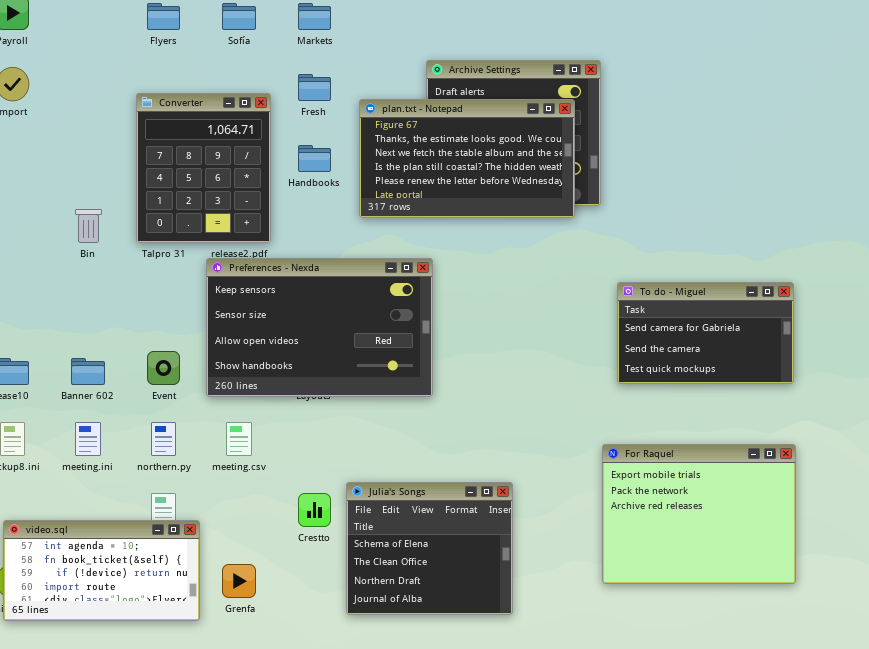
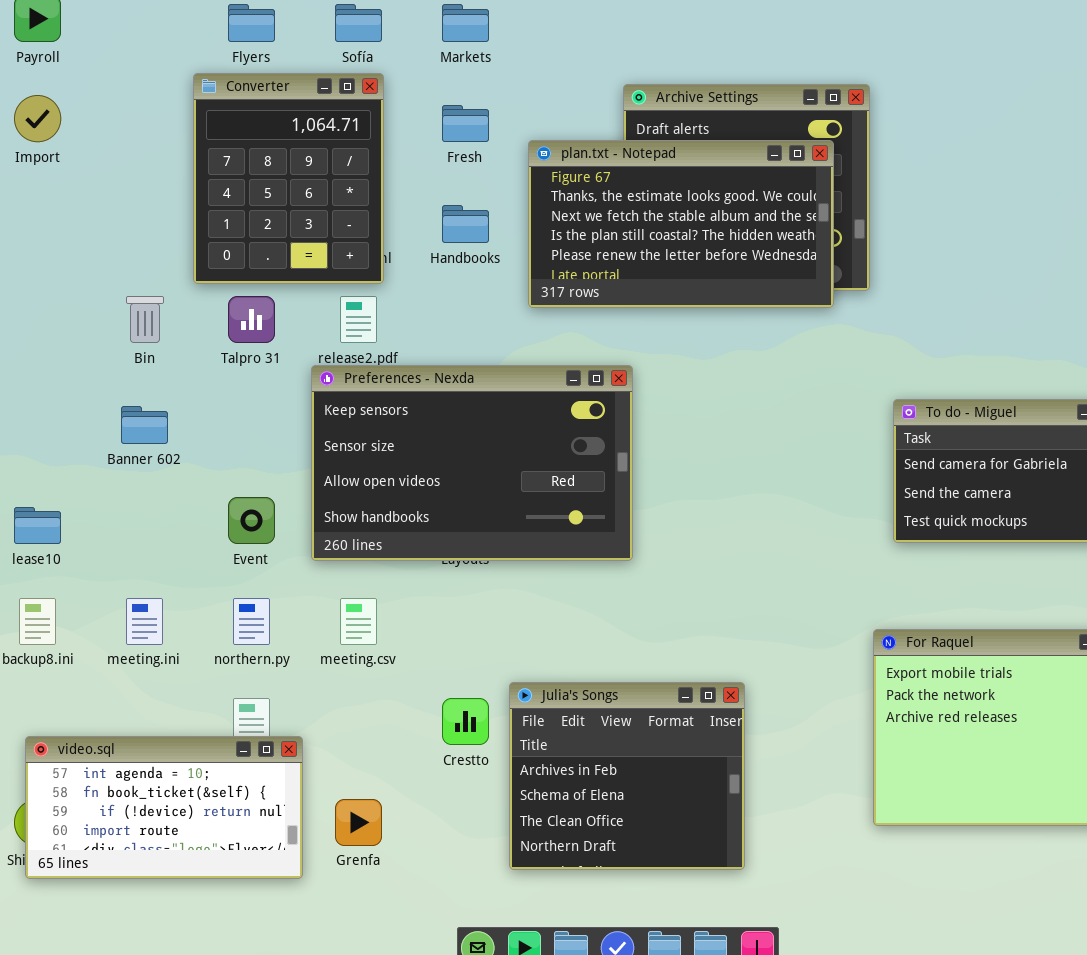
Converter: [136,93,271,243] -> [193,73,384,284], moved
Banner 602: [71,358,105,385] -> [121,406,168,444], moved
Julia's Songs: [346,482,513,615] -> [509,682,745,870], scrolled up 1 row

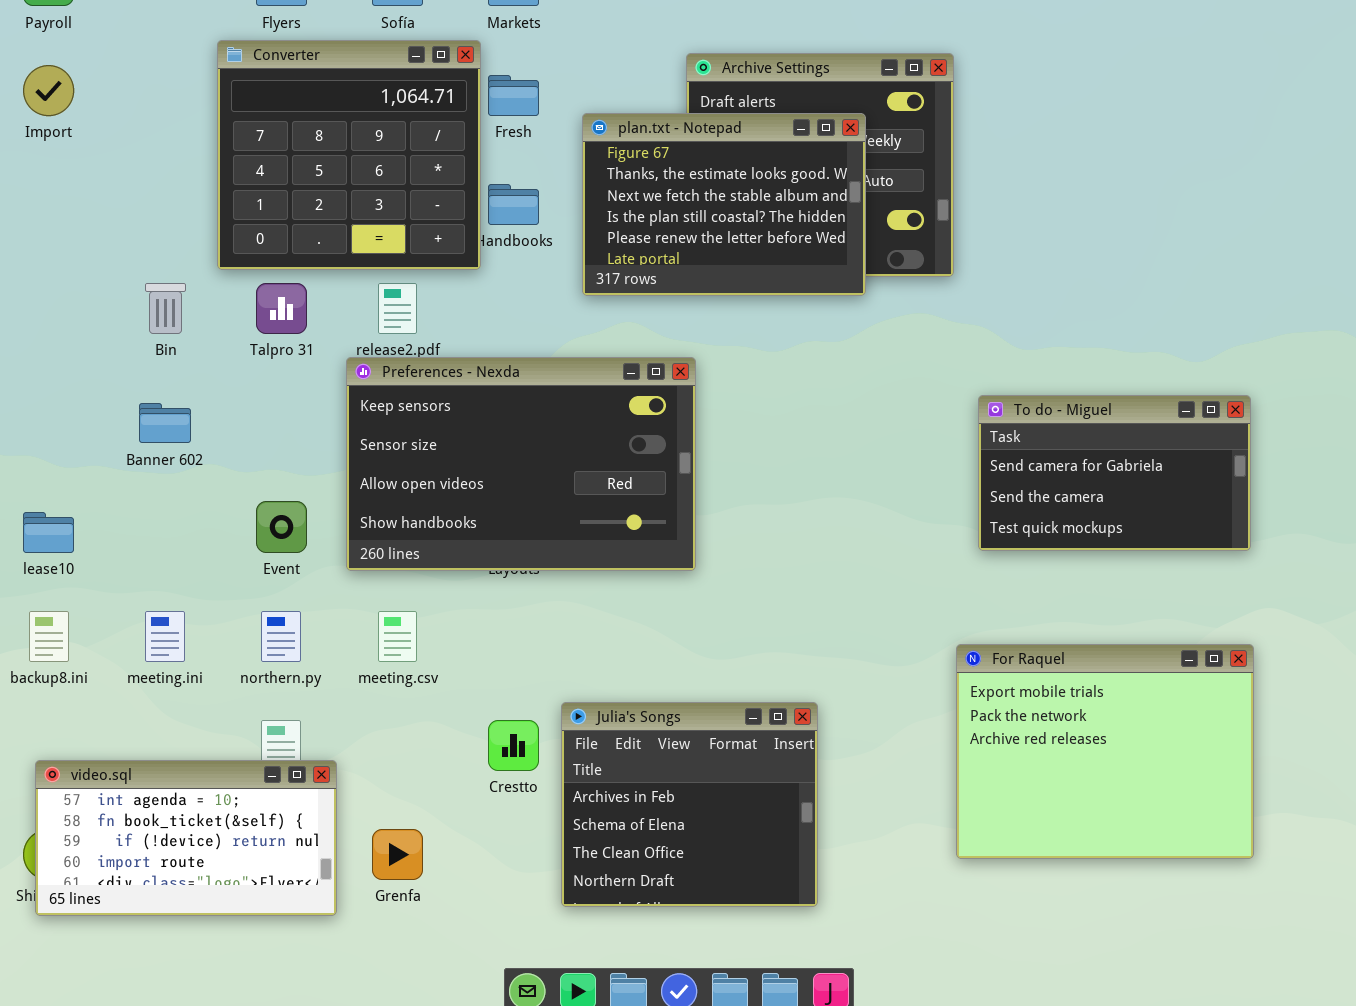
Converter: [193,73,384,284] -> [217,40,481,270], resized
plan.txt - Notepad: [528,140,834,308] -> [582,113,866,296], resized

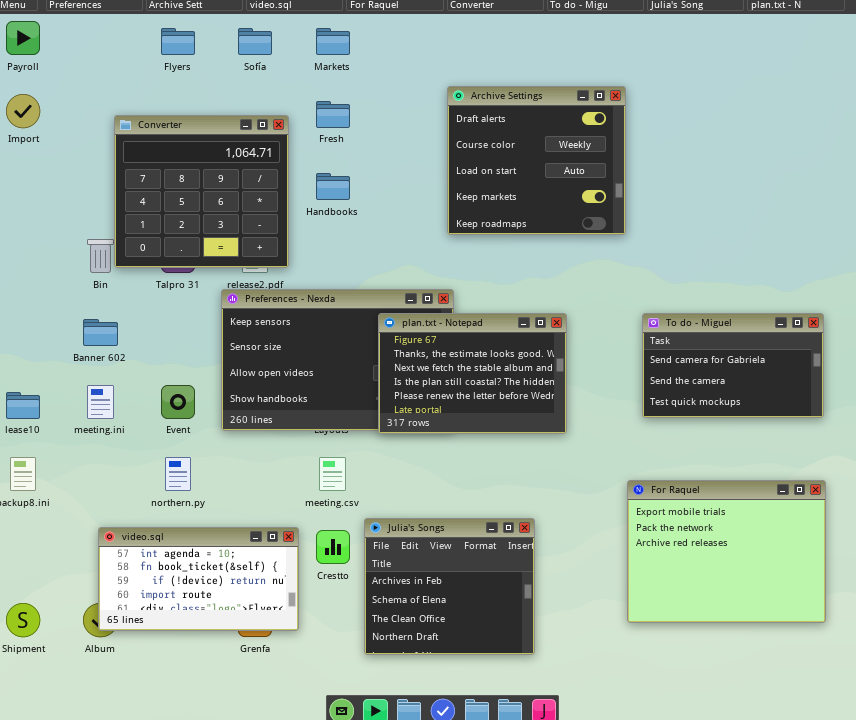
Converter: [217,40,481,270] -> [114,115,289,268], moved
plan.txt - Notepad: [582,113,866,296] -> [378,313,567,434], moved
meeting.ini: [145,611,185,662] -> [87,385,114,419], moved
meeting.csv: [378,611,417,662] -> [319,457,346,491], moved
video.sql: [35,760,337,916] -> [98,527,299,631], moved

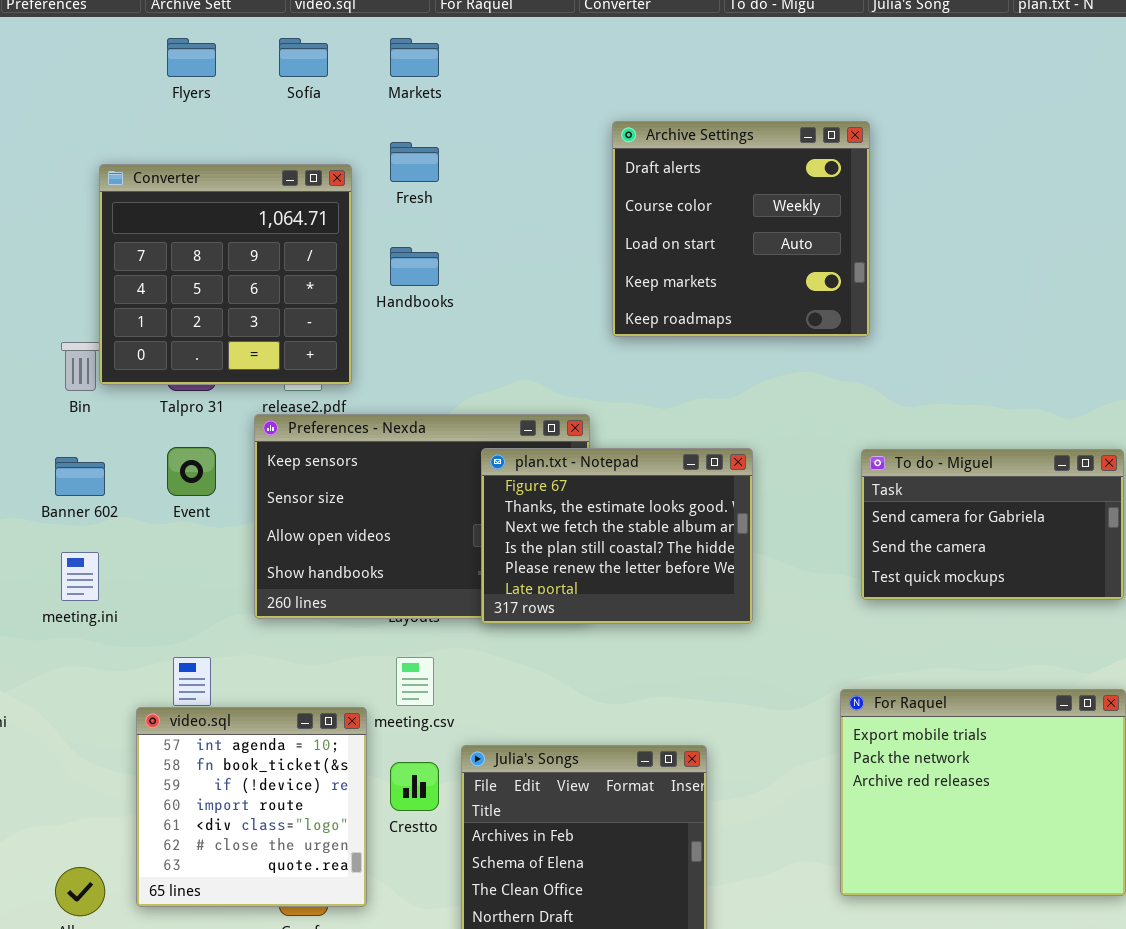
Archive Settings: [447,86,626,235] -> [612,121,870,337], moved
Event: [161,385,195,419] -> [167,447,216,496], moved
video.sql: [98,527,299,631] -> [136,707,367,907], resized

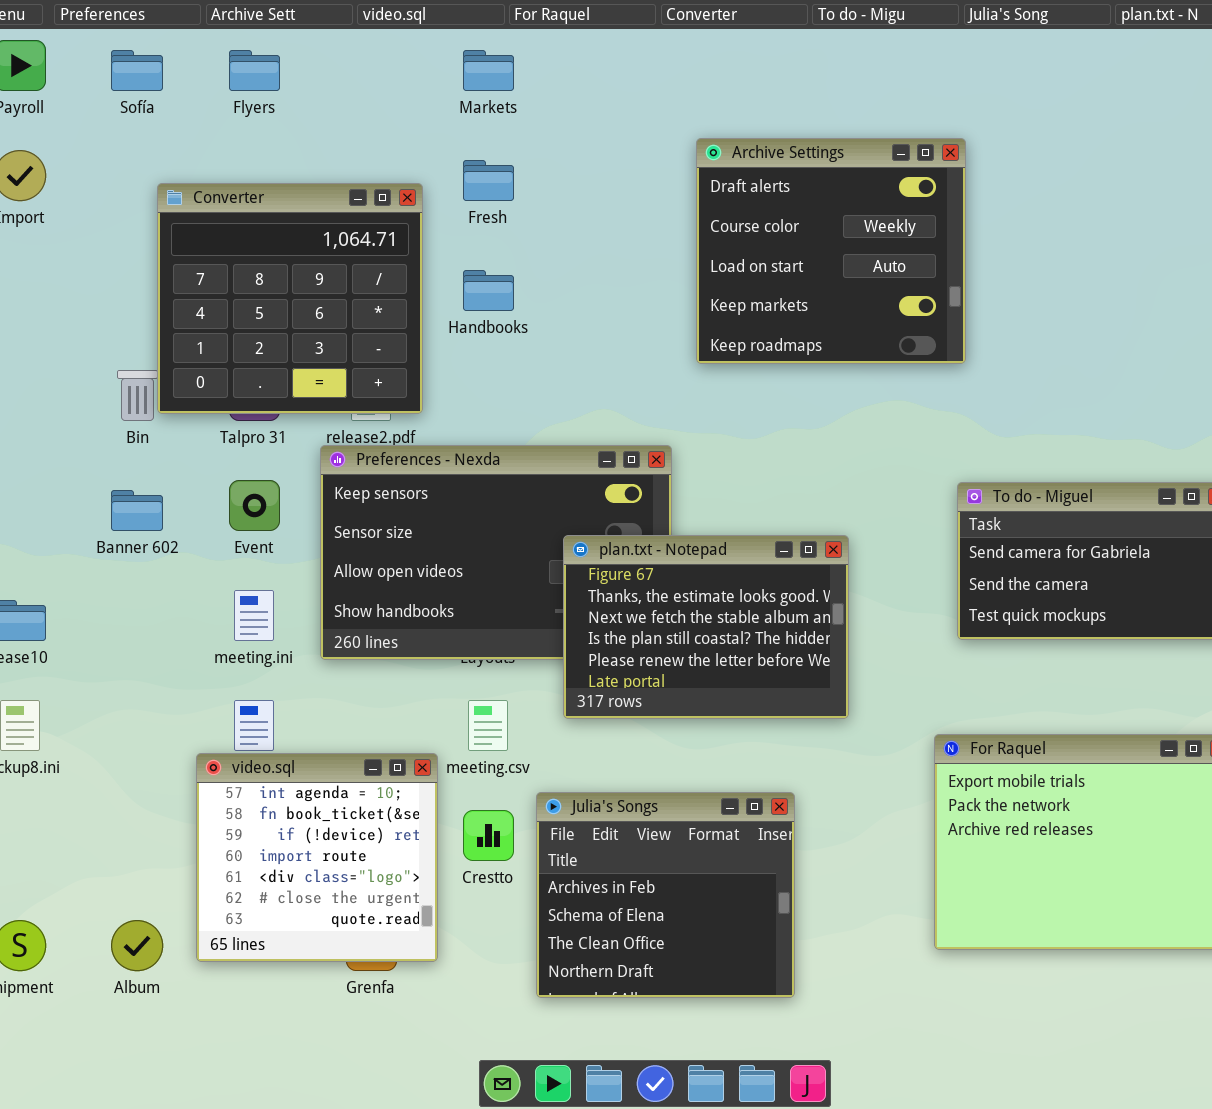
Sofía: [279,38,328,77] -> [111,50,163,91], moved
plan.txt - Notepad: [481,448,753,624] -> [563,535,849,719], moved
meeting.ini: [61,552,99,601] -> [234,590,274,641], moved

